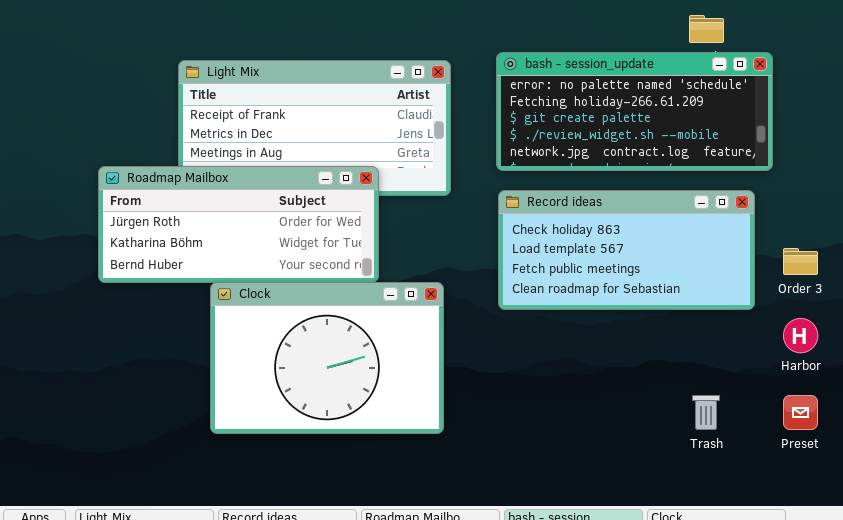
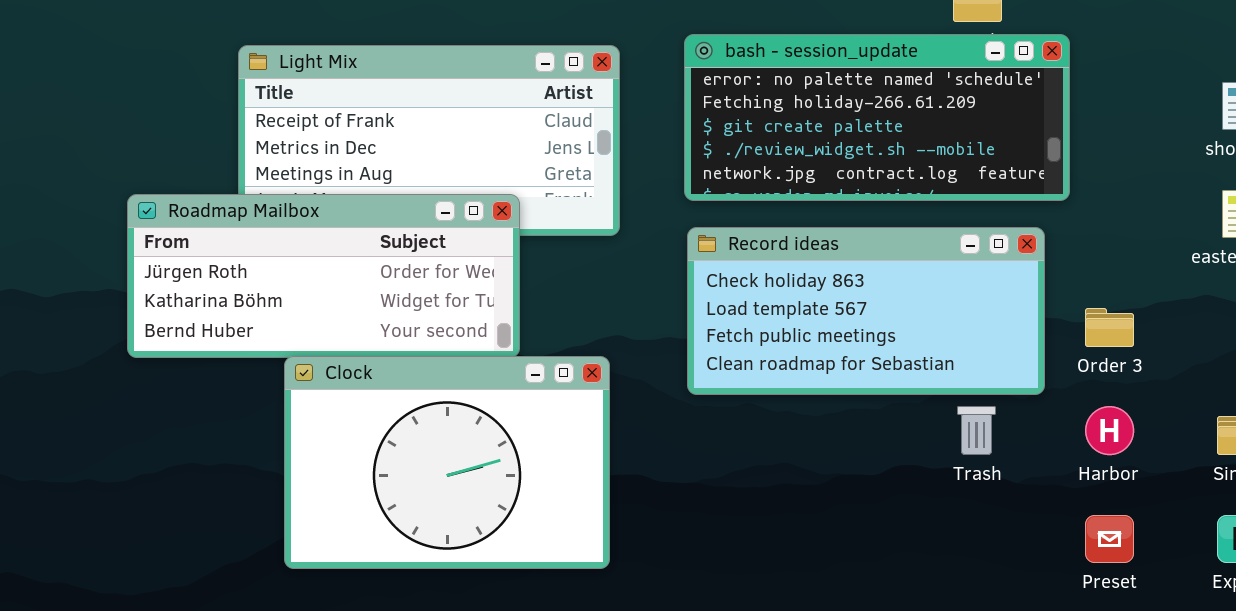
Trash: [692,395,720,430] -> [957,406,996,455], moved

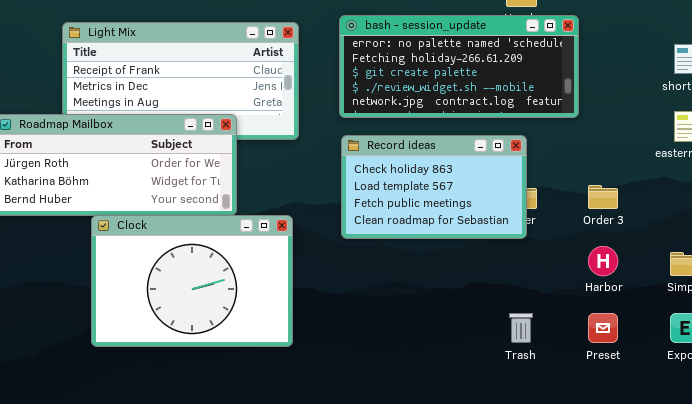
Record ideas: [687,227,1045,395] -> [341,135,527,239], resized
Trash: [957,406,996,455] -> [509,313,533,343], moved

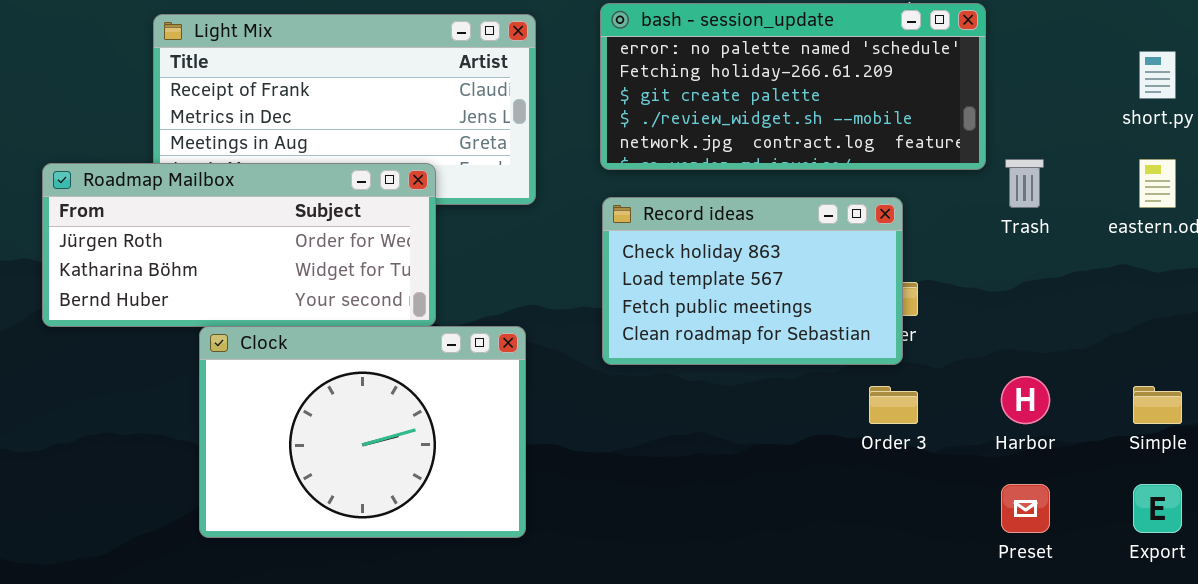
Order 3: [588,185,618,209] -> [869,386,918,424], moved
Trash: [509,313,533,343] -> [1005,159,1044,208], moved

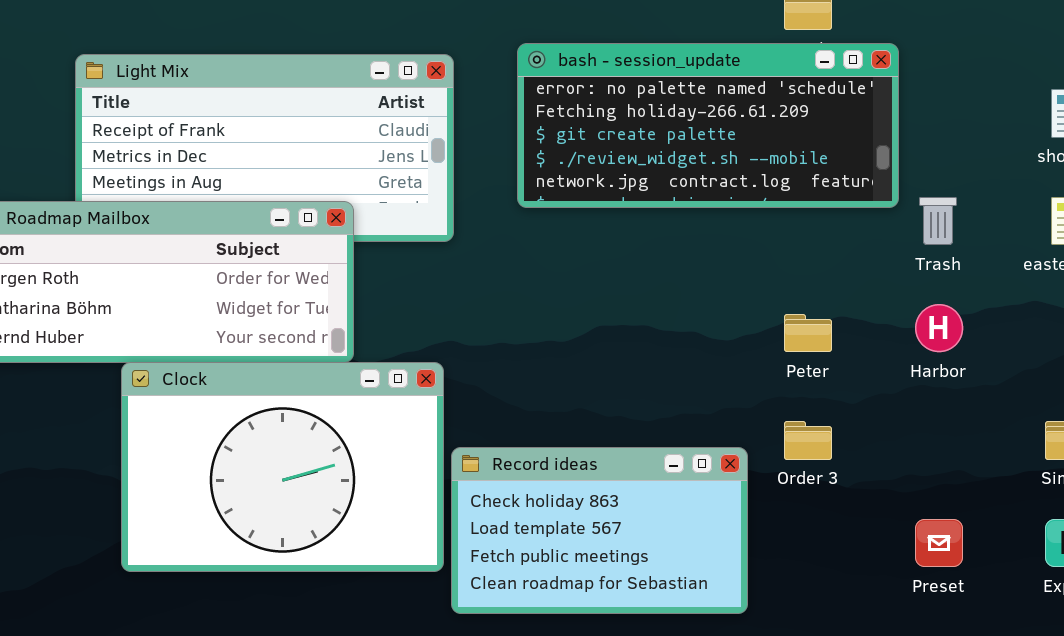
Record ideas: [602,197,903,365] -> [451,447,748,614], moved
Harbor: [1001,376,1050,424] -> [915,304,963,352], moved

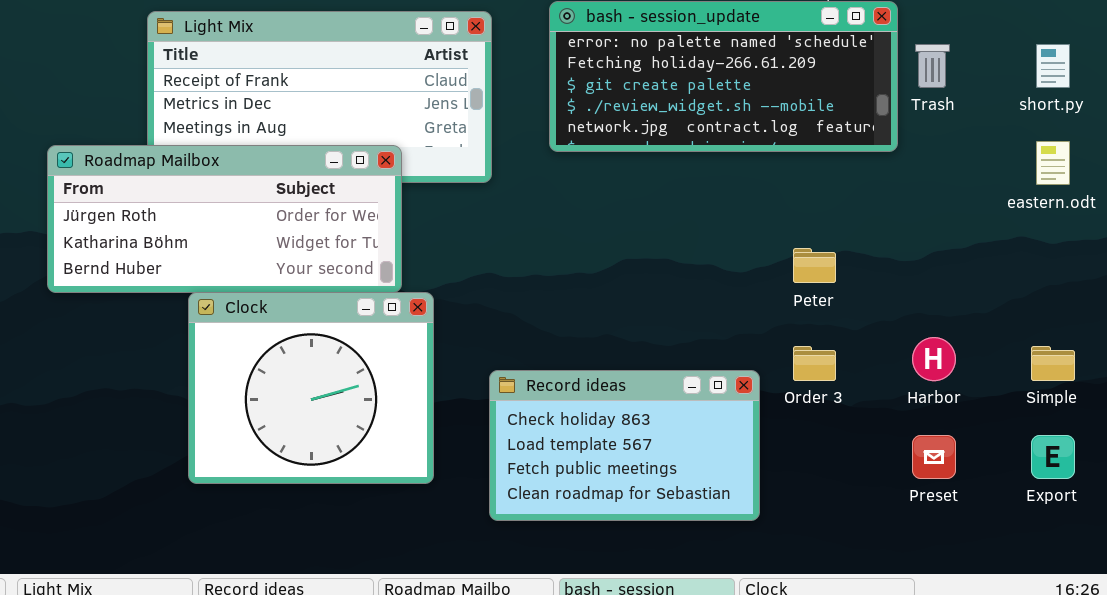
Trash: [919,197,957,245] -> [915,44,950,88], moved
Harbor: [915,304,963,352] -> [912,337,956,381], moved
Clock: [121,362,444,572] -> [188,292,434,484], resized

